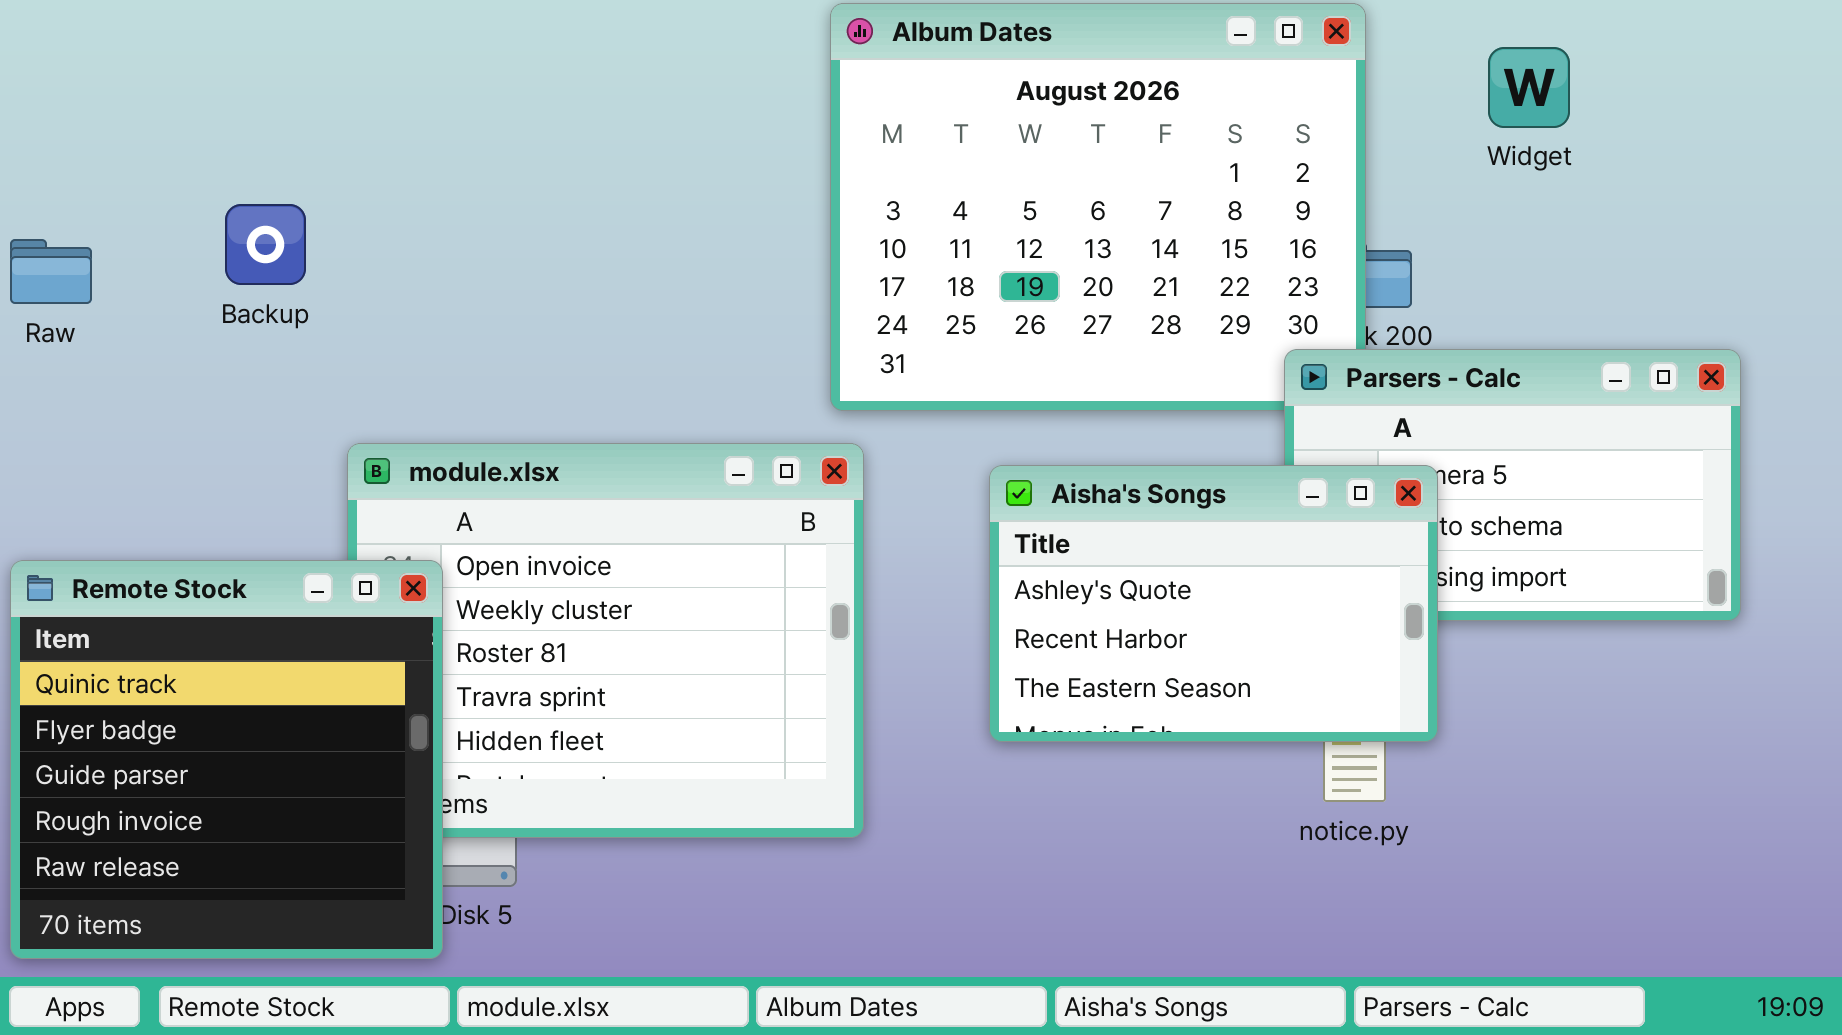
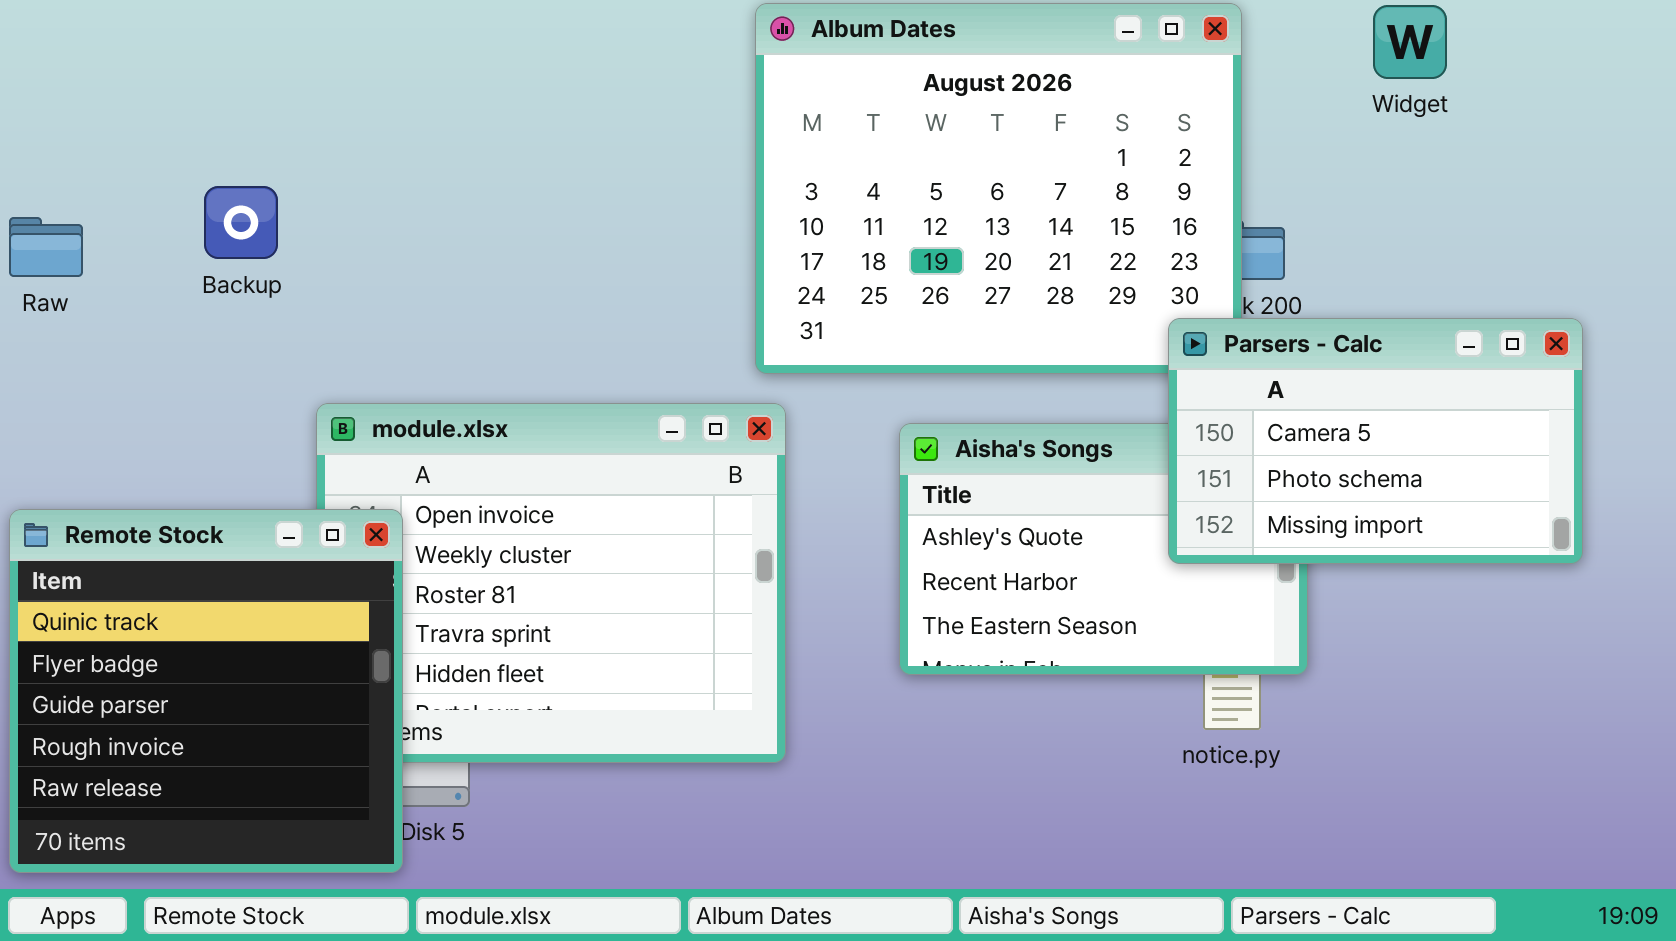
Widget: [1488,47,1570,128] -> [1373,5,1447,79], moved
Parsers - Calc: [1284,349,1741,621] -> [1168,318,1583,564], raised

